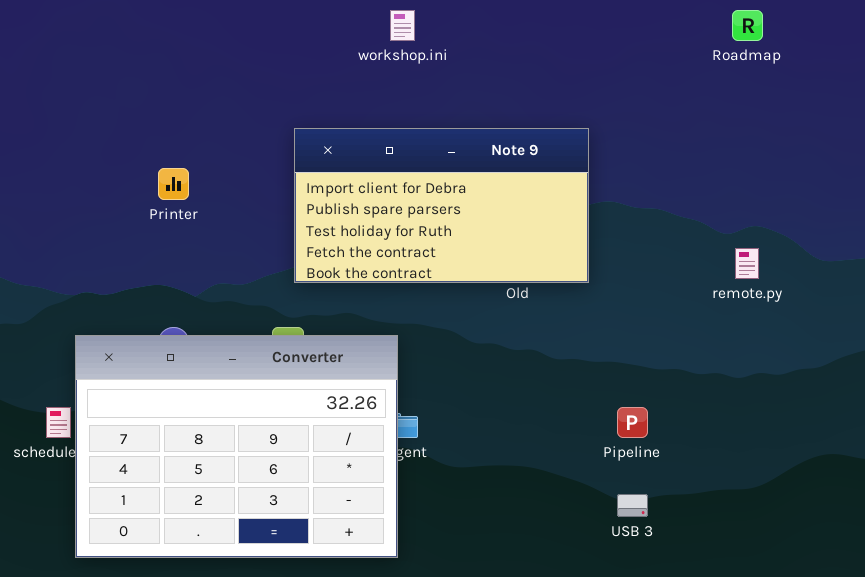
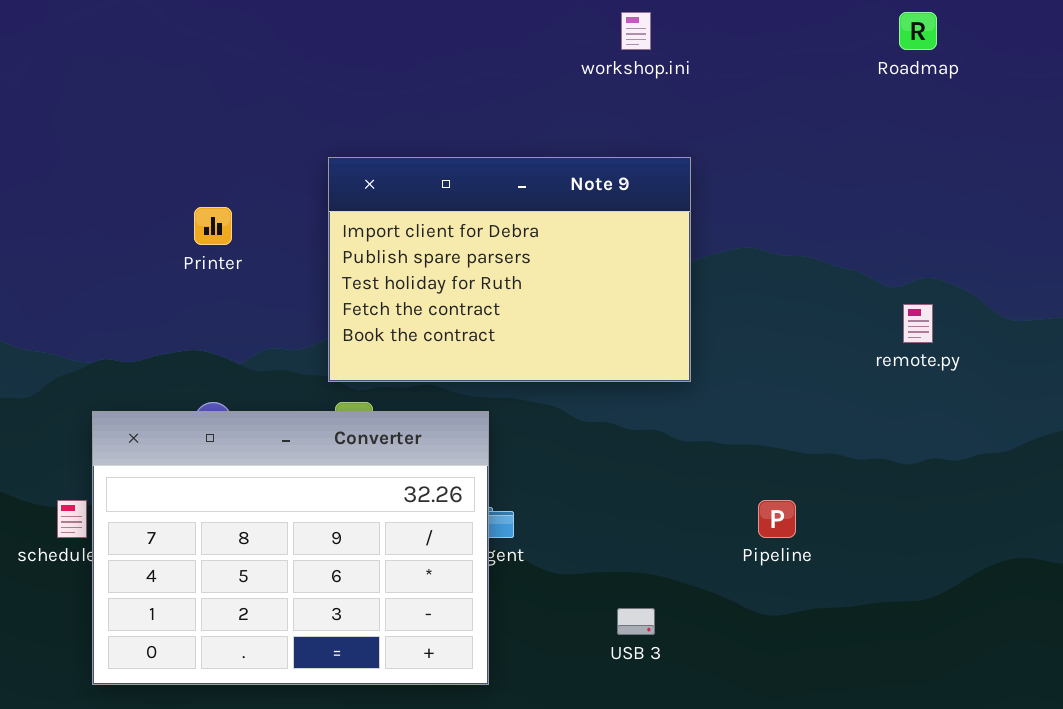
workshop.ini: [390,10,415,41] -> [621,12,651,50], moved
Note 9: [294,128,589,283] -> [328,157,691,382], moved, resized
USB 3: [617,494,648,517] -> [617,608,655,635], moved

